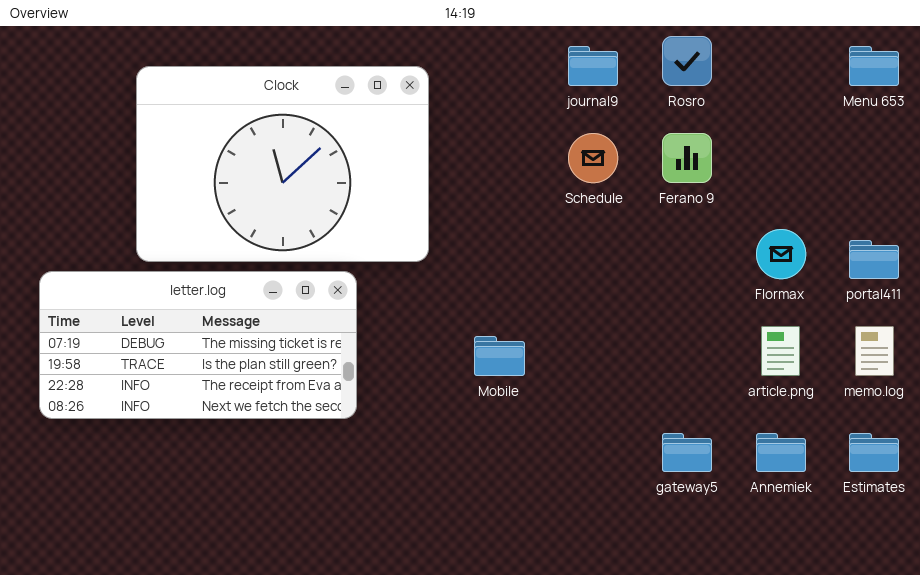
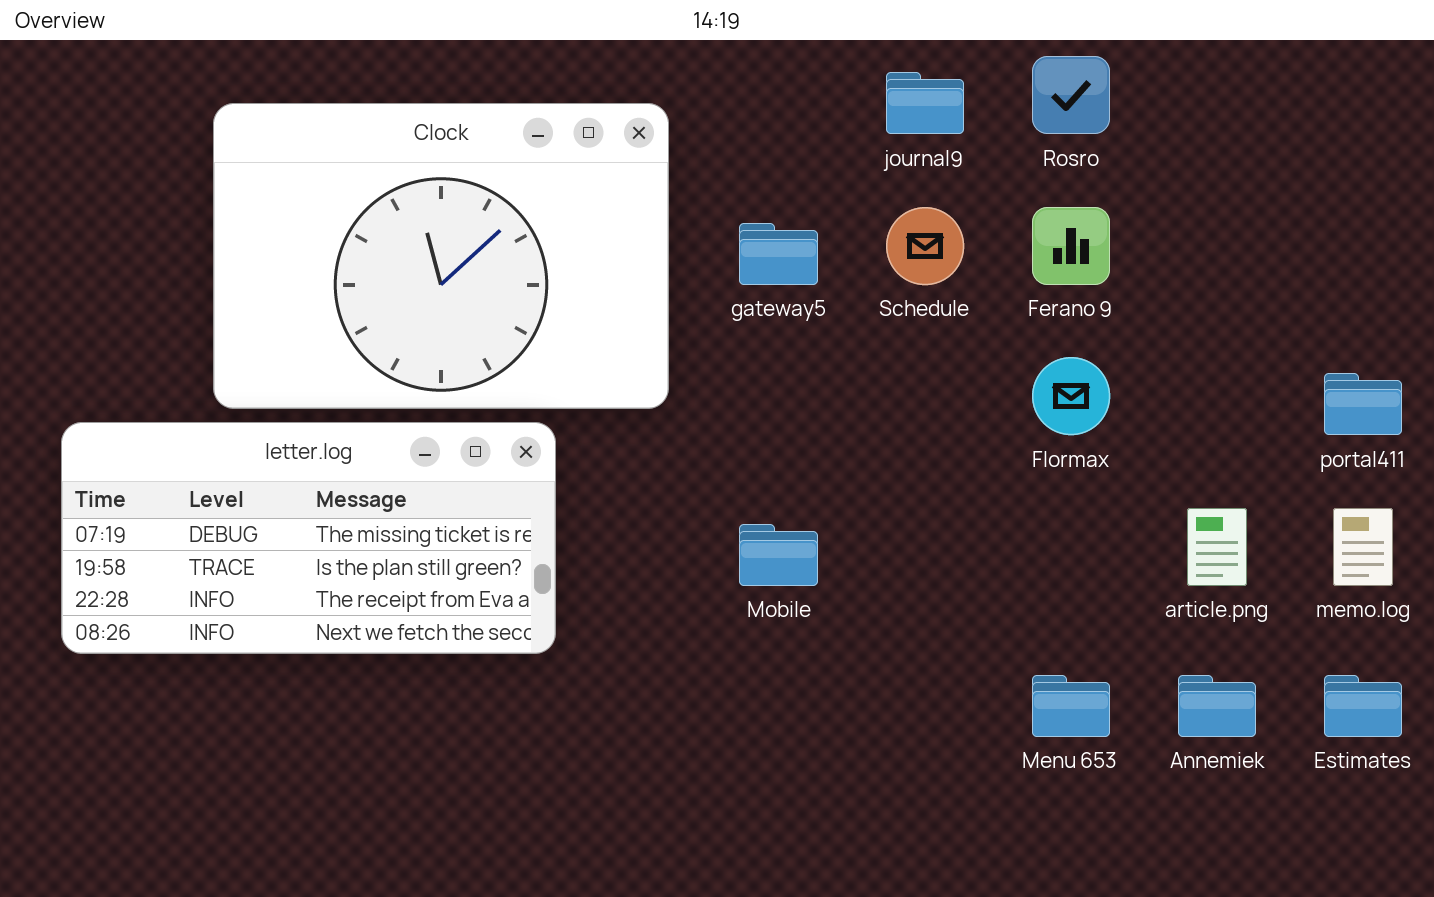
Menu 653: [849,46,899,86] -> [1032,675,1110,737], moved
Flormax: [756,229,806,279] -> [1032,357,1110,435], moved
gateway5: [662,433,712,472] -> [739,223,818,285], moved

